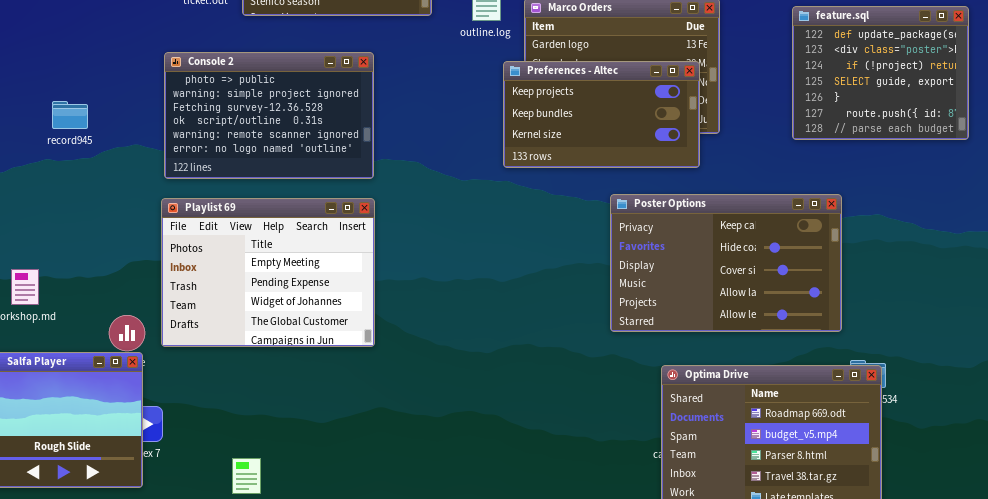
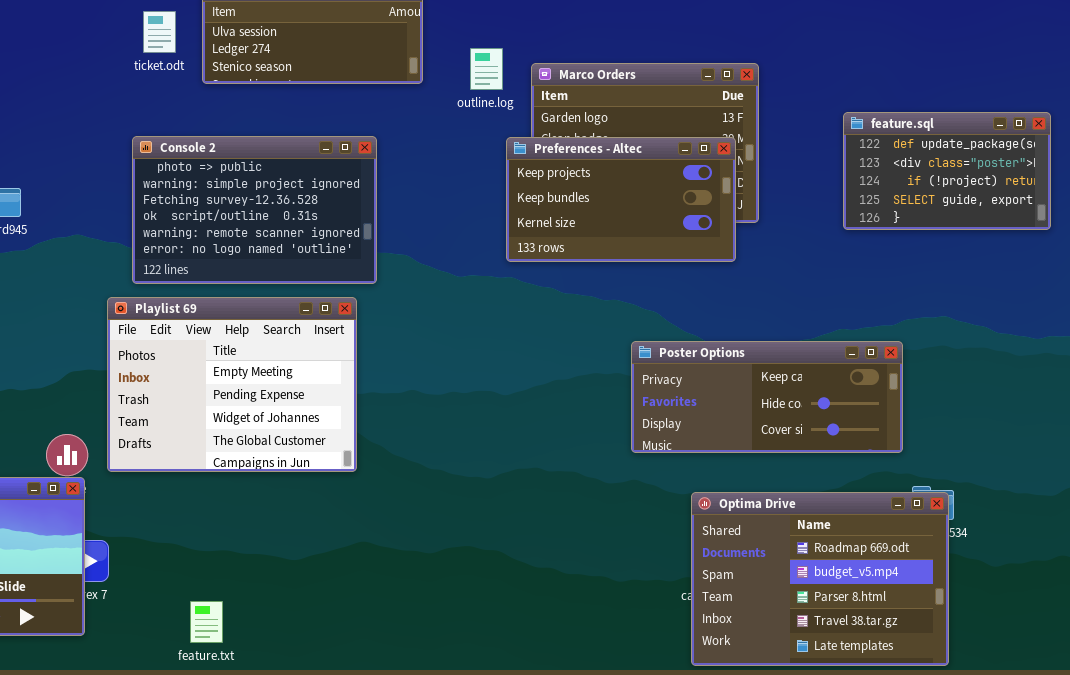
feature.sql: [792,6,969,140] -> [843,112,1051,230], resized
Console 2: [164,52,374,179] -> [132,136,377,284], moved
Poster Options: [610,194,842,332] -> [631,341,903,453], resized

